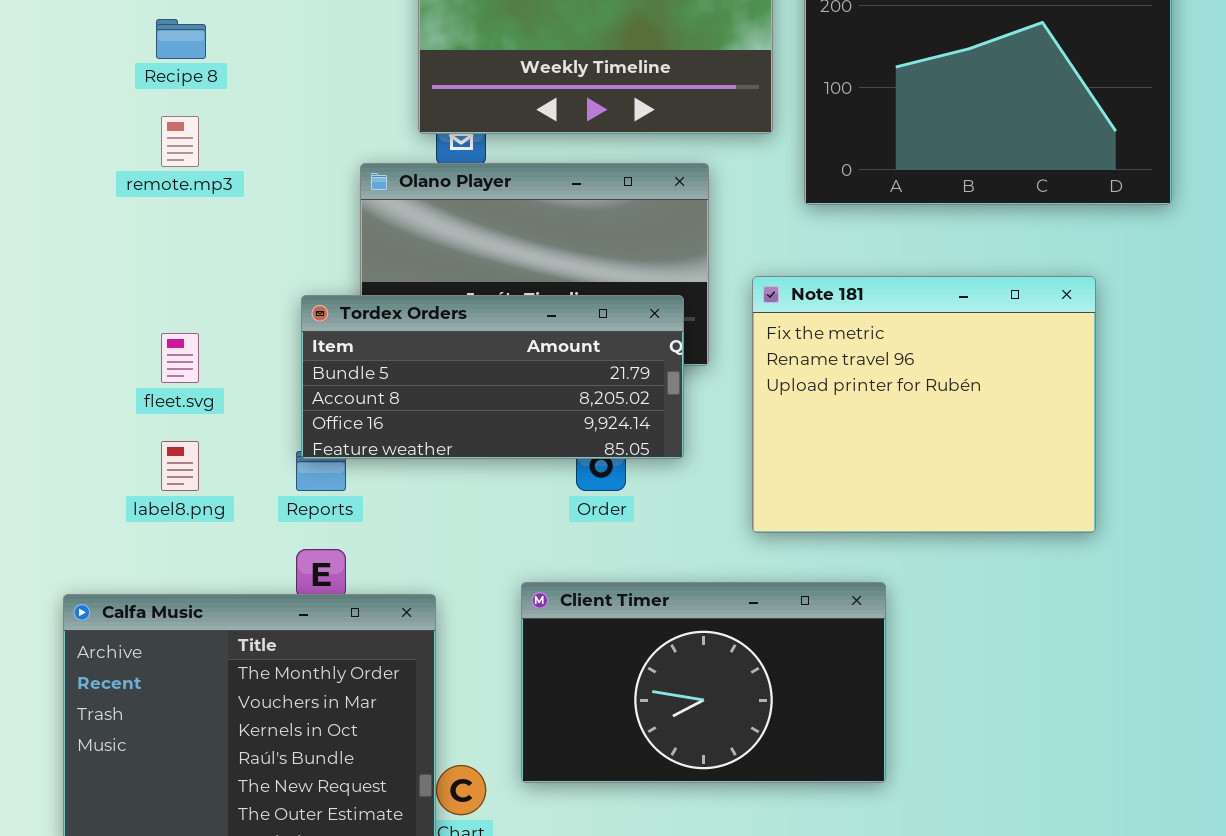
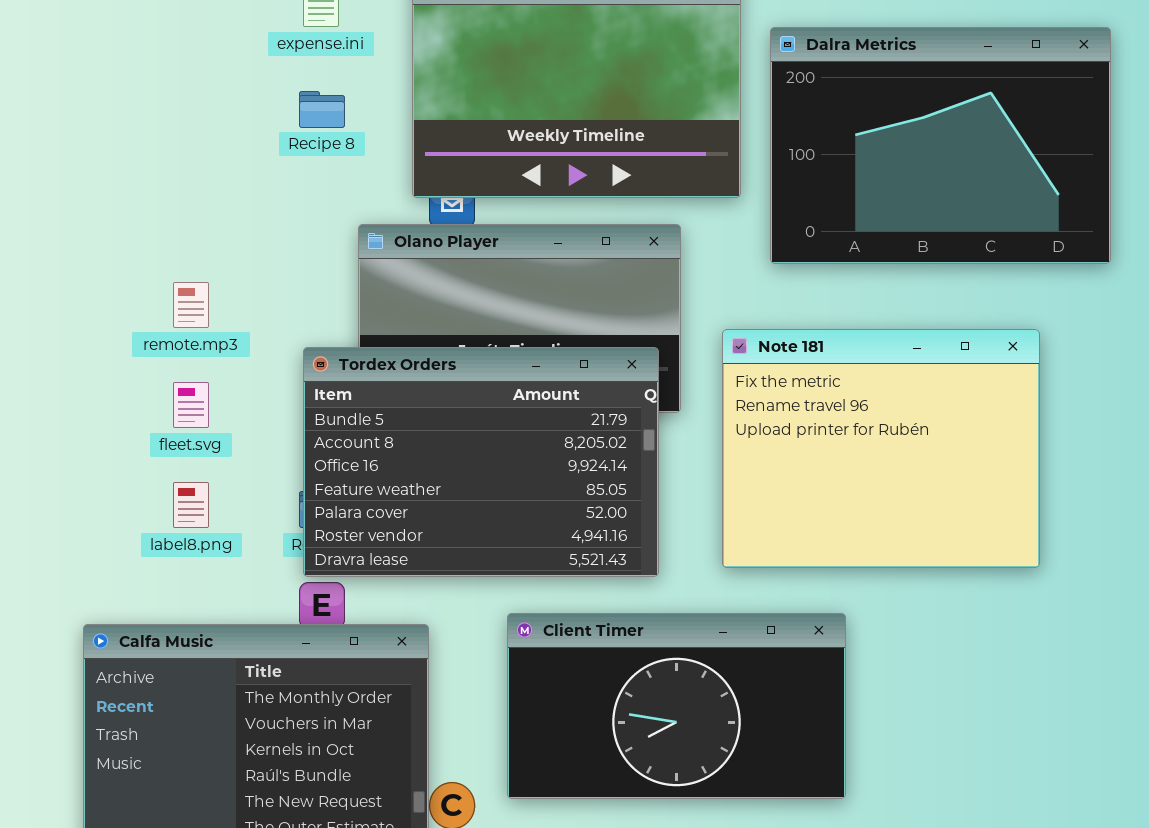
Recipe 8: [156,19,206,59] -> [299,91,345,128], moved
remote.mp3: [161,116,199,167] -> [173,282,209,328], moved
Tordex Orders: [301,295,684,459] -> [303,347,659,577], resized

